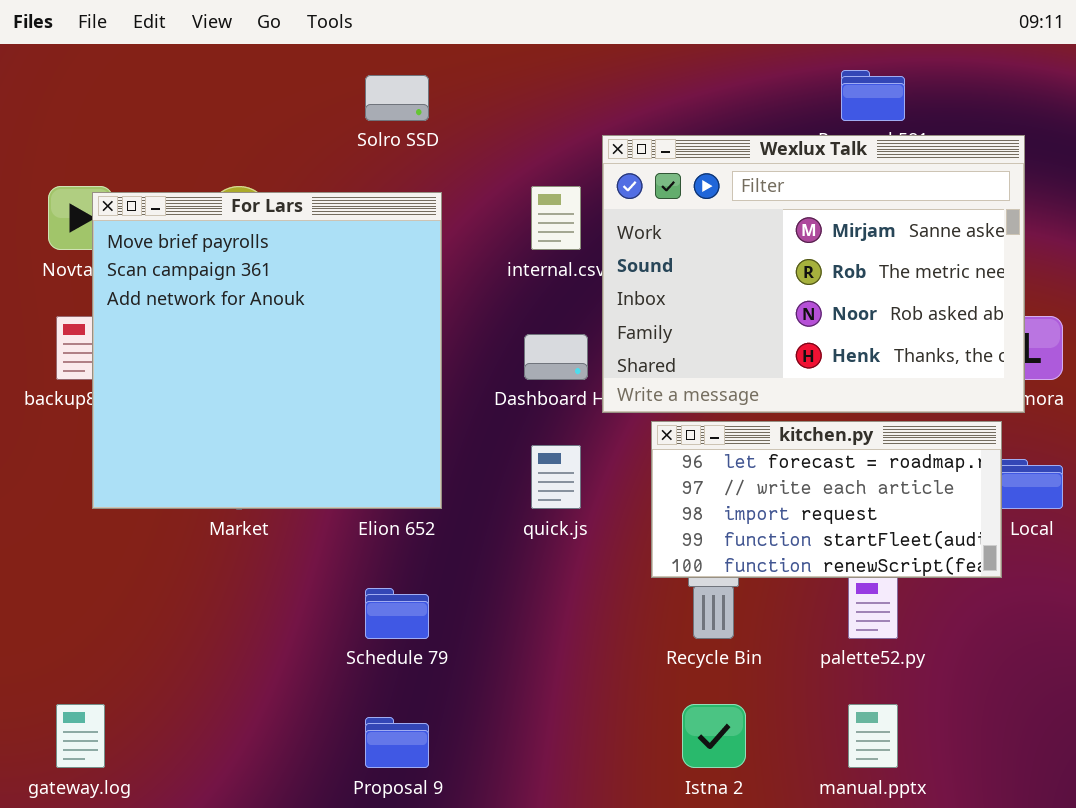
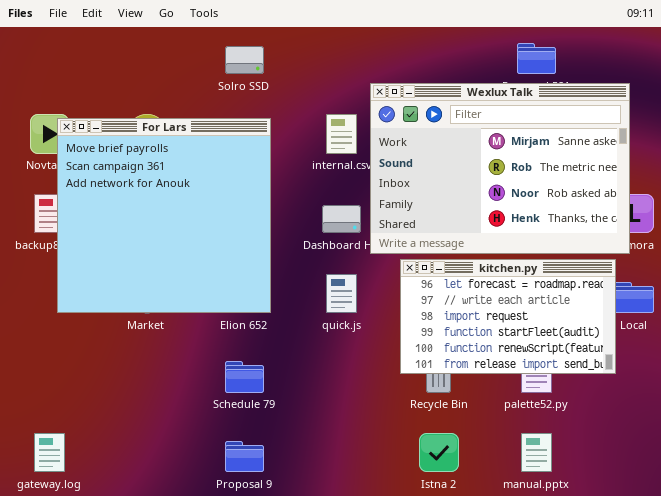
kitchen.py: [651,421,1002,578] -> [400,259,616,374], resized

